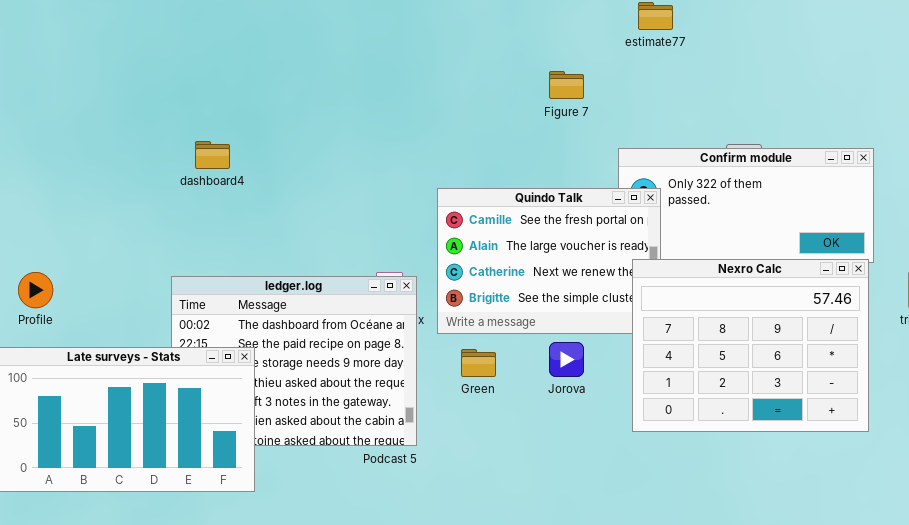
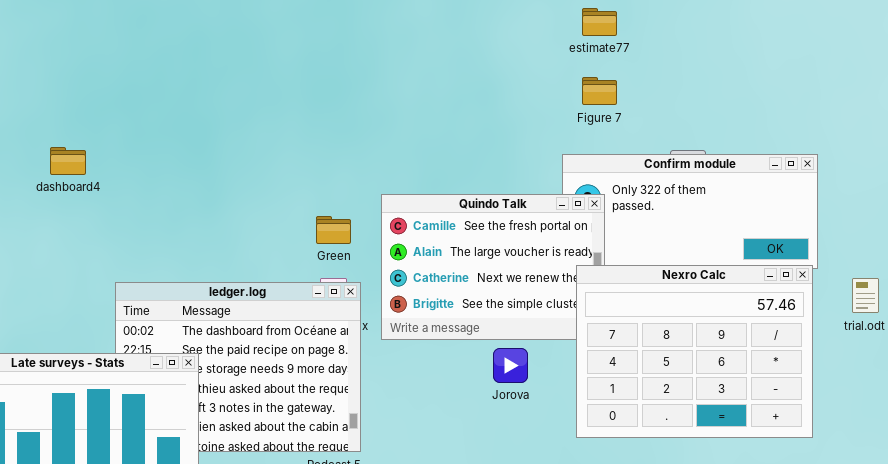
Figure 7: [549,71,584,99] -> [582,77,617,105], moved
dashboard4: [195,141,230,169] -> [50,147,86,175], moved
Green: [461,349,496,377] -> [316,216,351,244], moved

